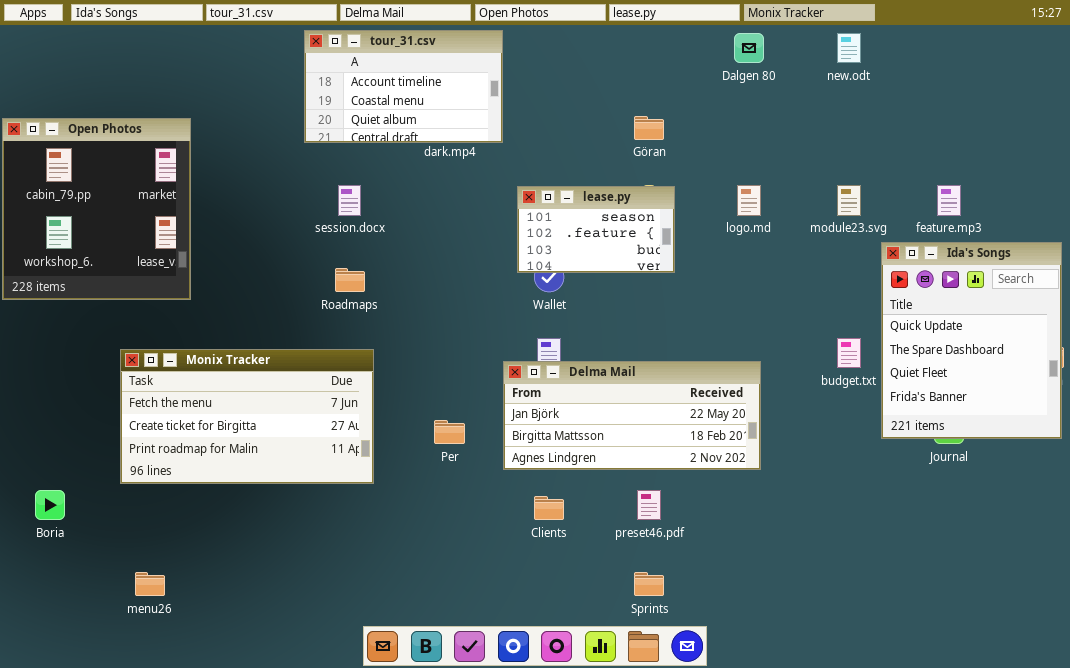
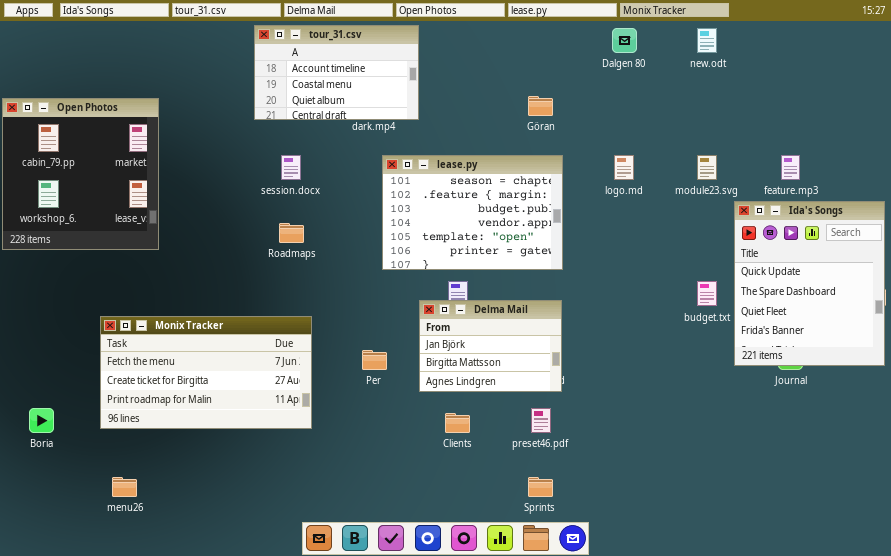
lease.py: [517,186,675,273] -> [382,155,563,270], resized
Monix Tracker: [120,349,374,484] -> [100,316,312,429], moved
Delma Mail: [503,361,761,470] -> [419,300,562,392], resized

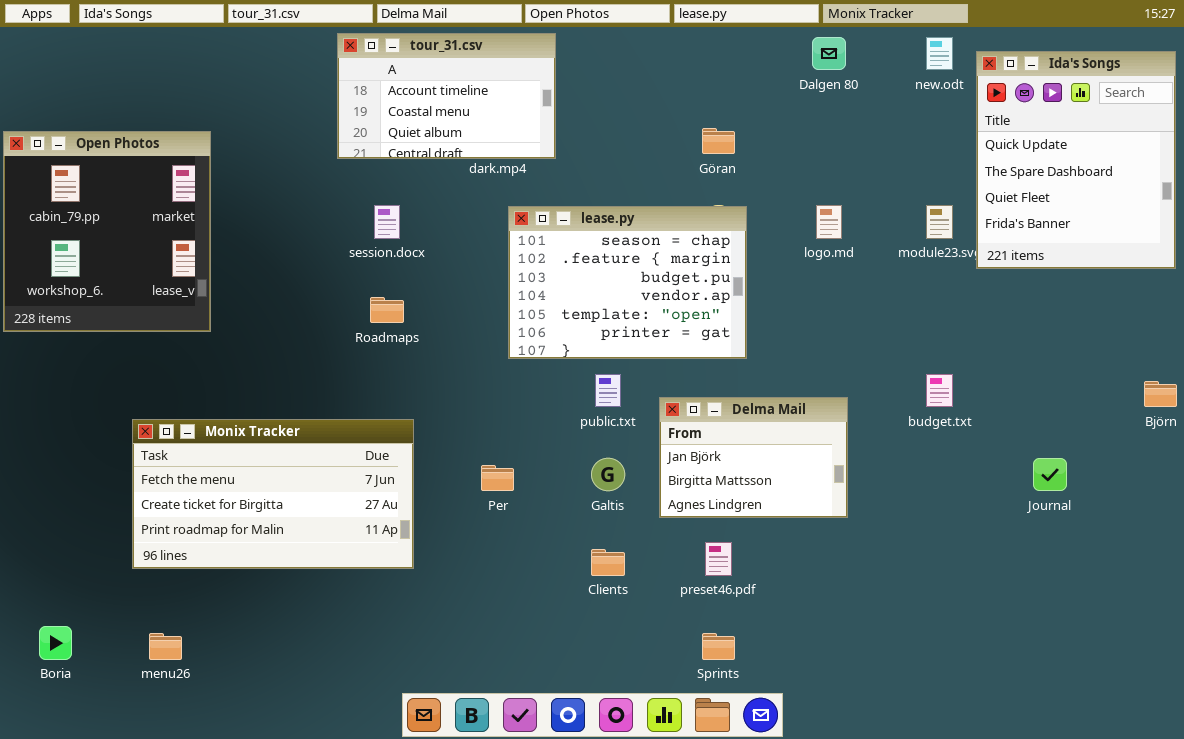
Ida's Songs: [734,201,885,366] -> [976,51,1176,269], moved
Delma Mail: [419,300,562,392] -> [659,397,848,518], moved
Boria: [29,408,54,433] -> [39,626,72,660], moved

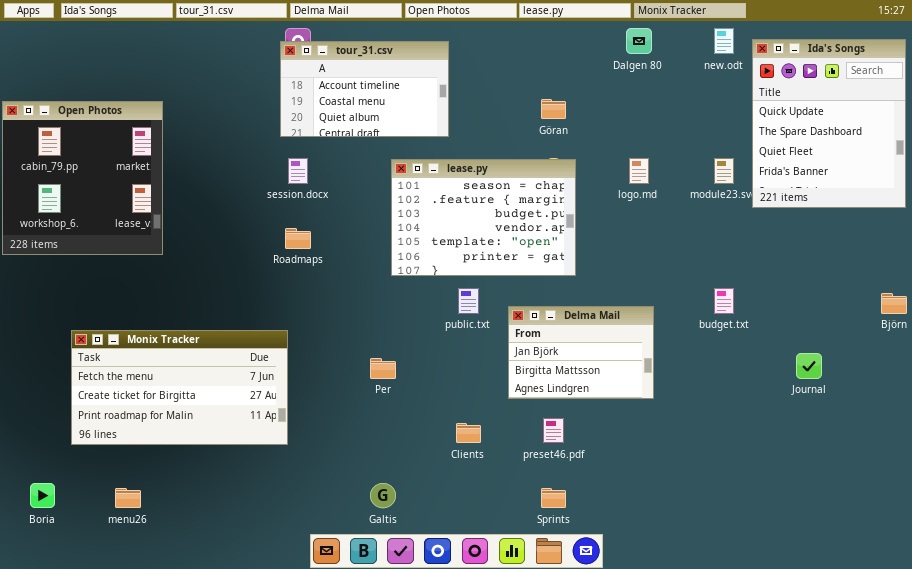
tour_31.csv: [337,33,556,159] -> [280,41,449,137], moved
Monix Tracker: [132,419,414,569] -> [71,330,288,445], moved
Galtis: [591,458,625,491] -> [370,483,396,508], moved

